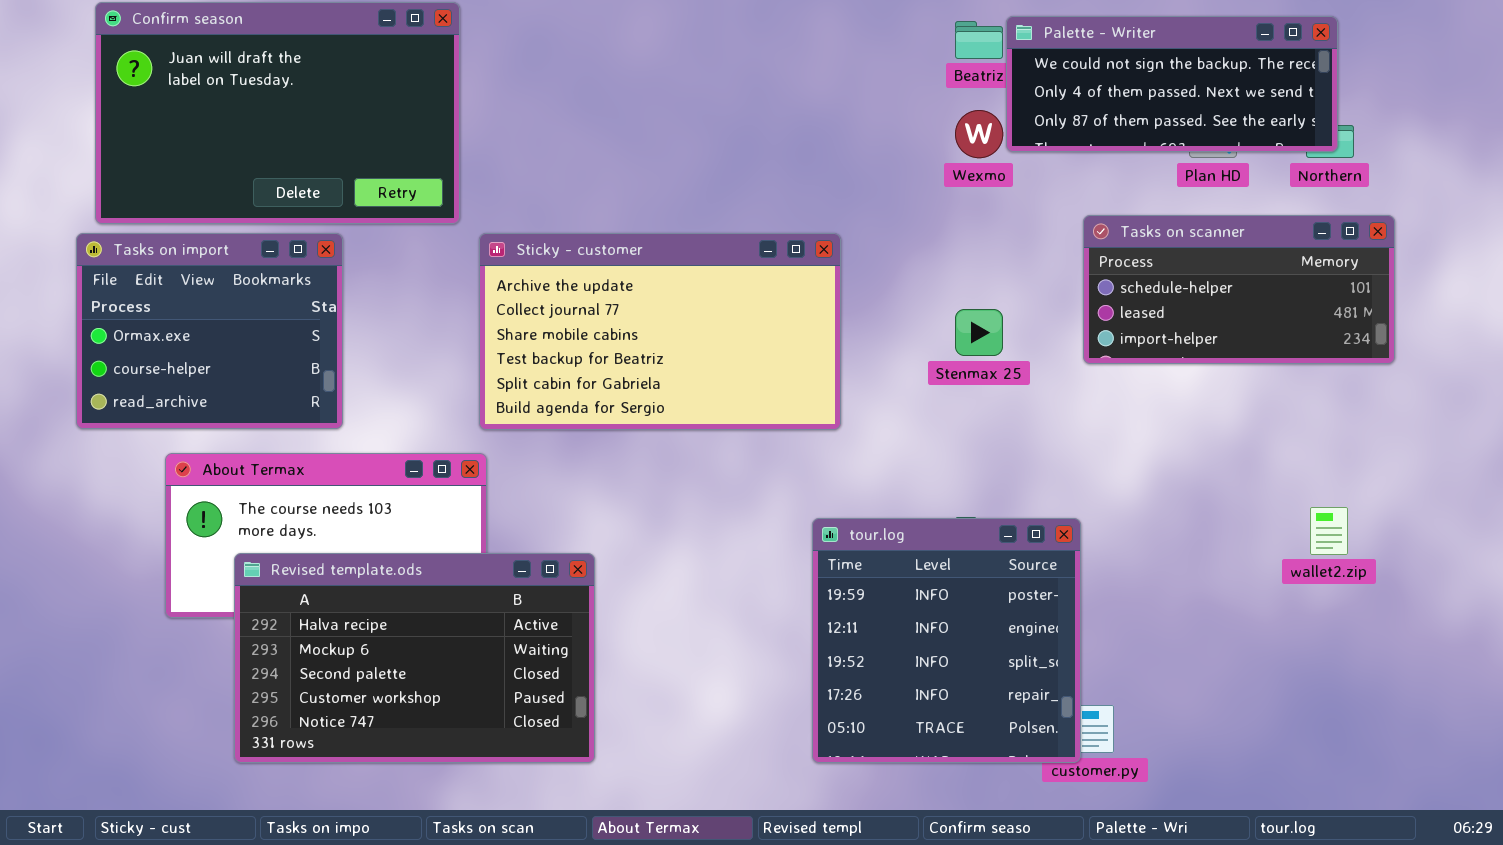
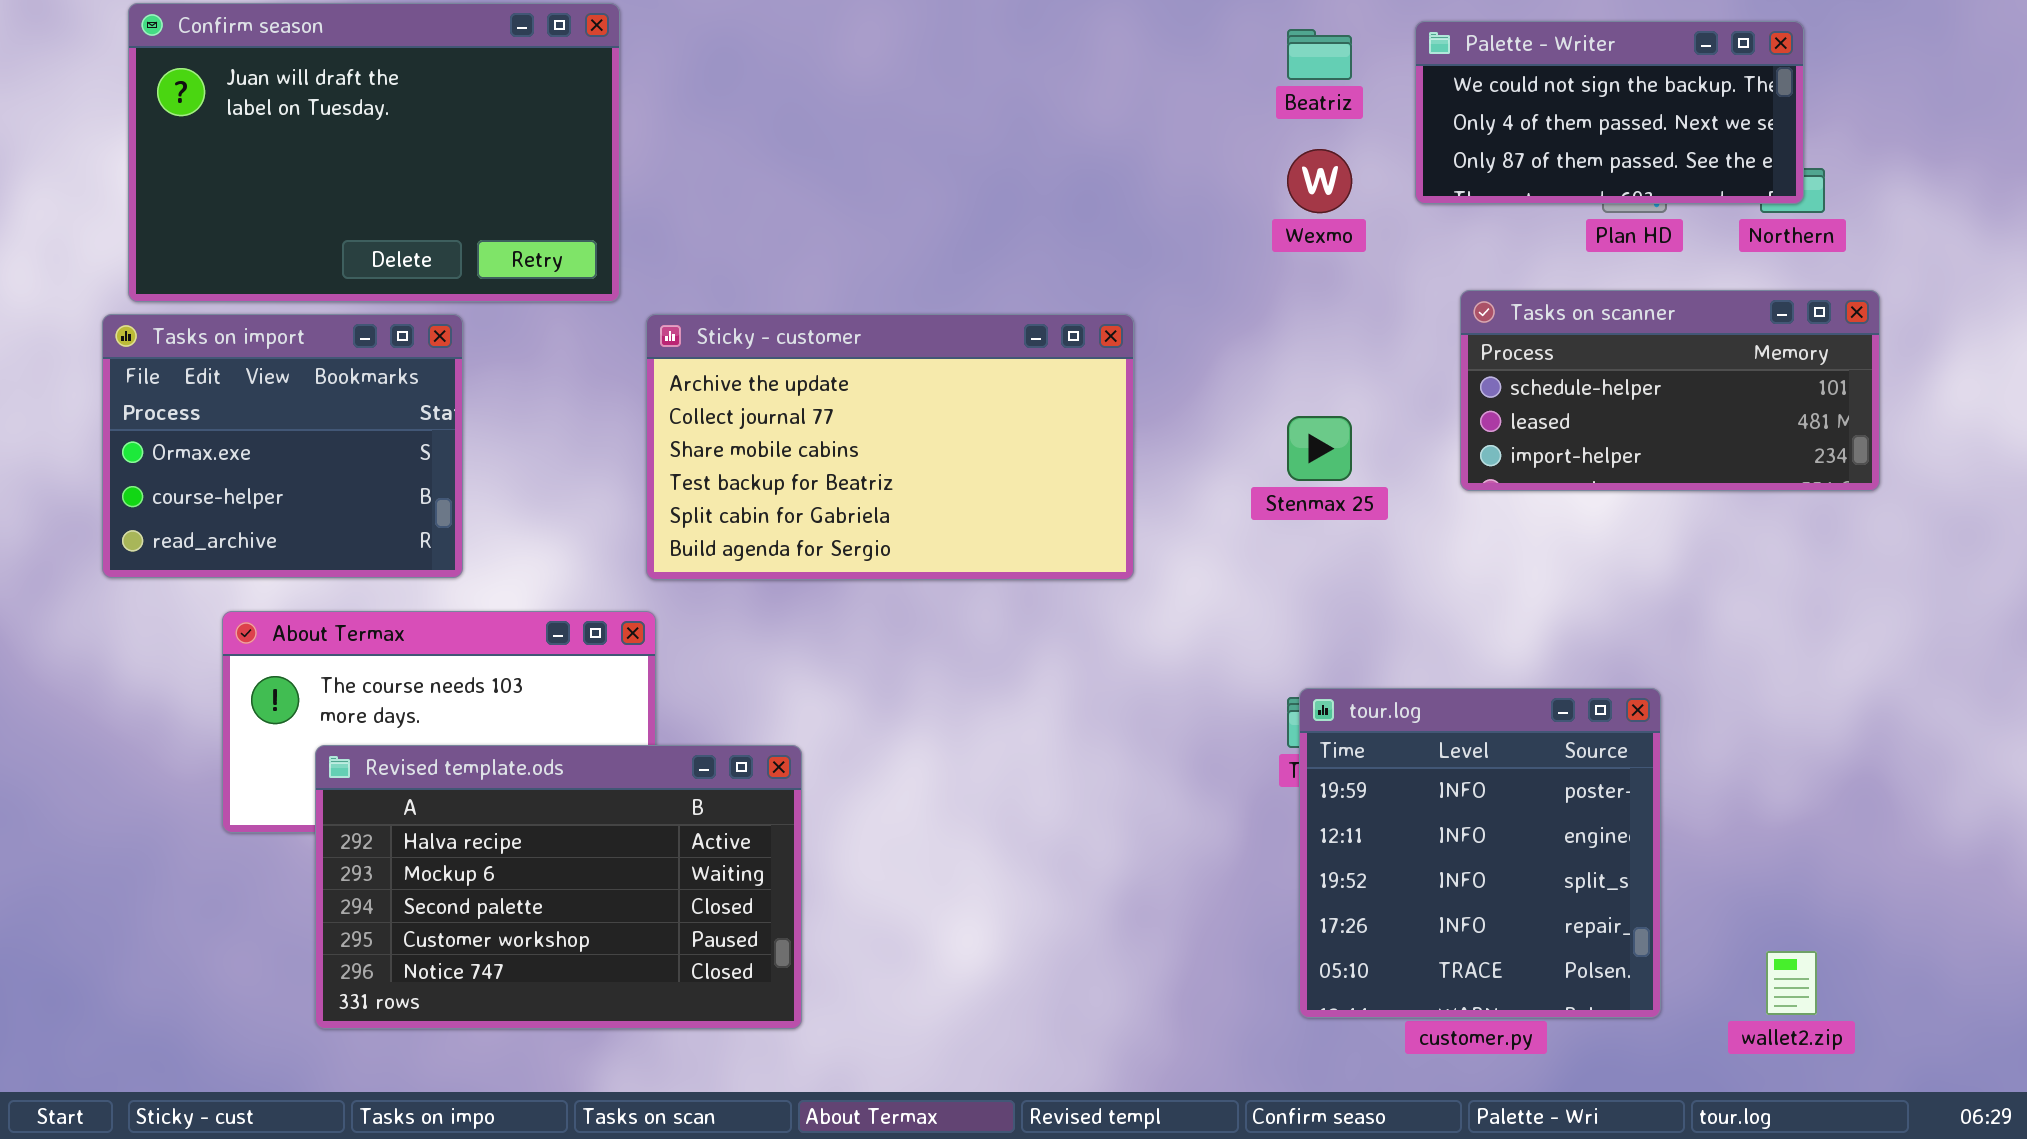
Palette - Writer: [1006,16,1338,152] -> [1415,21,1804,204], resized
wallet2.zip: [1310,507,1348,555] -> [1766,951,1817,1015], moved
tour.log: [812,518,1081,763] -> [1299,688,1661,1018], moved

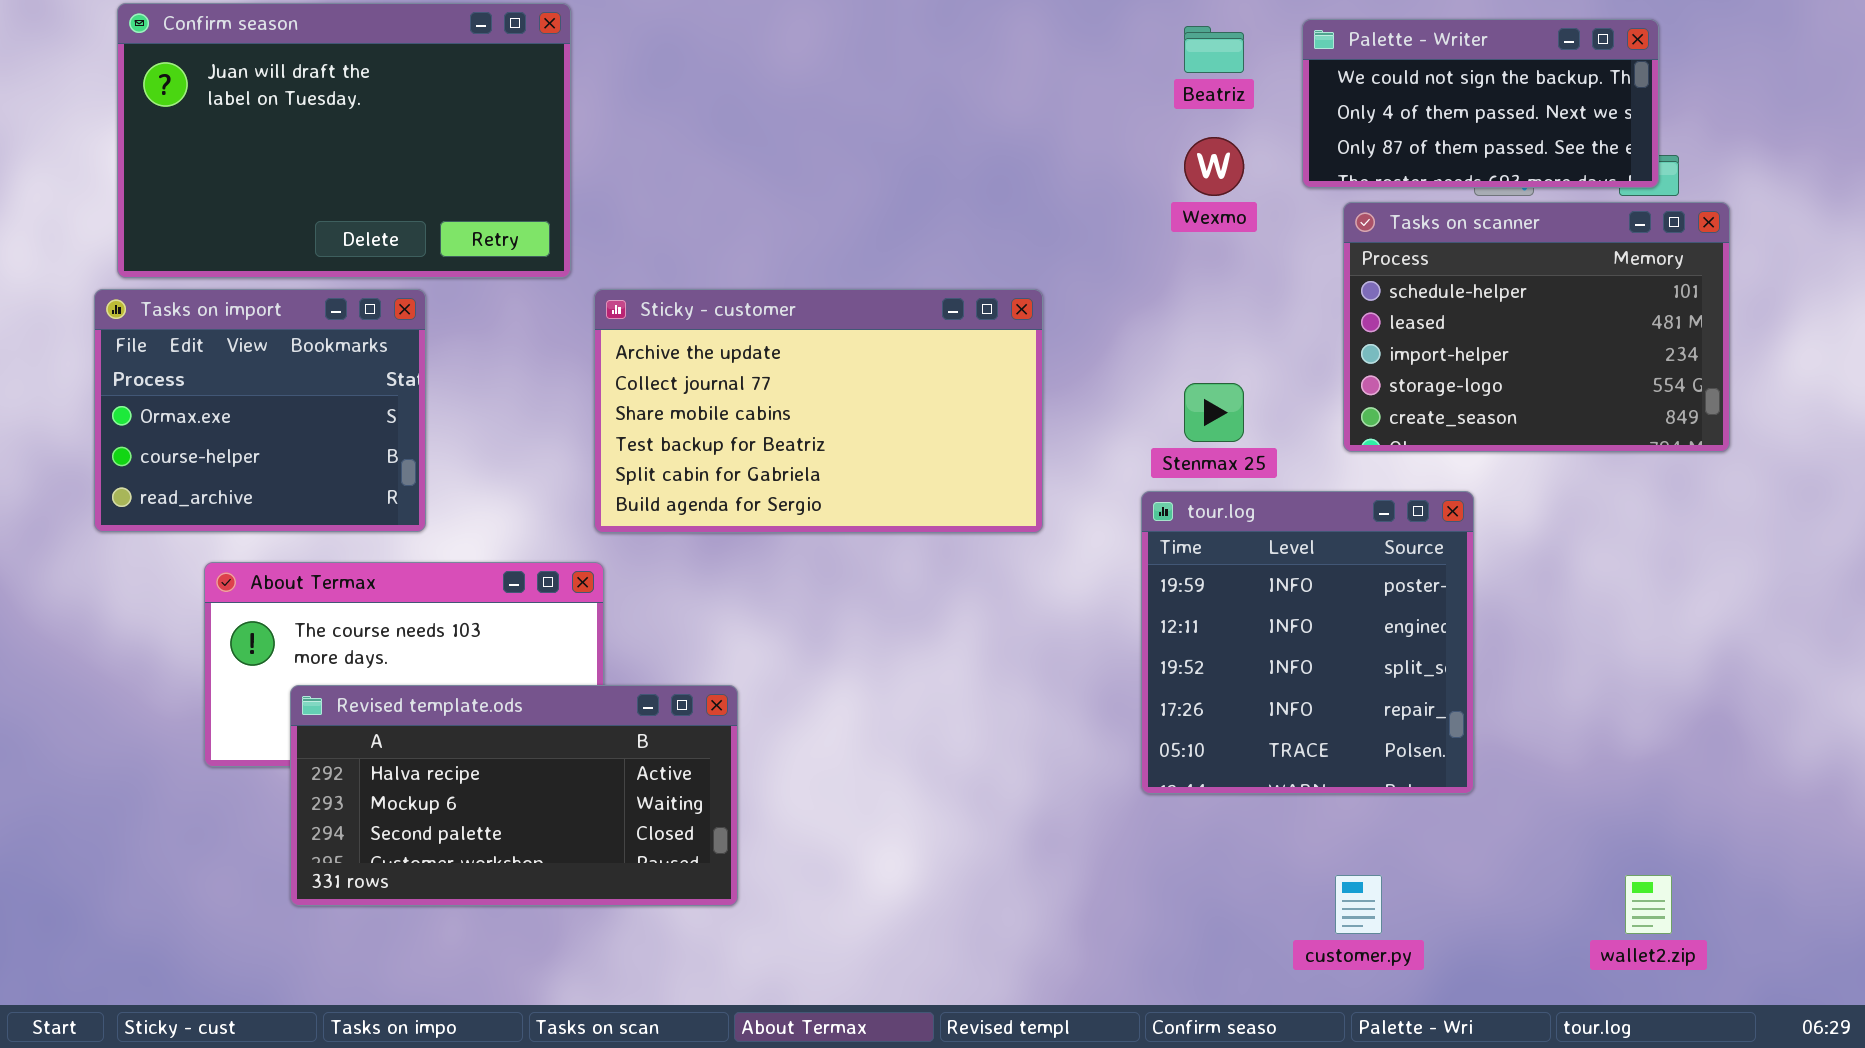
Tasks on scanner: [1460,290,1880,491] -> [1343,202,1730,452], resized
tour.log: [1299,688,1661,1018] -> [1141,491,1474,794], moved
Revised template.ods: [315,745,802,1029] -> [290,685,738,906], resized

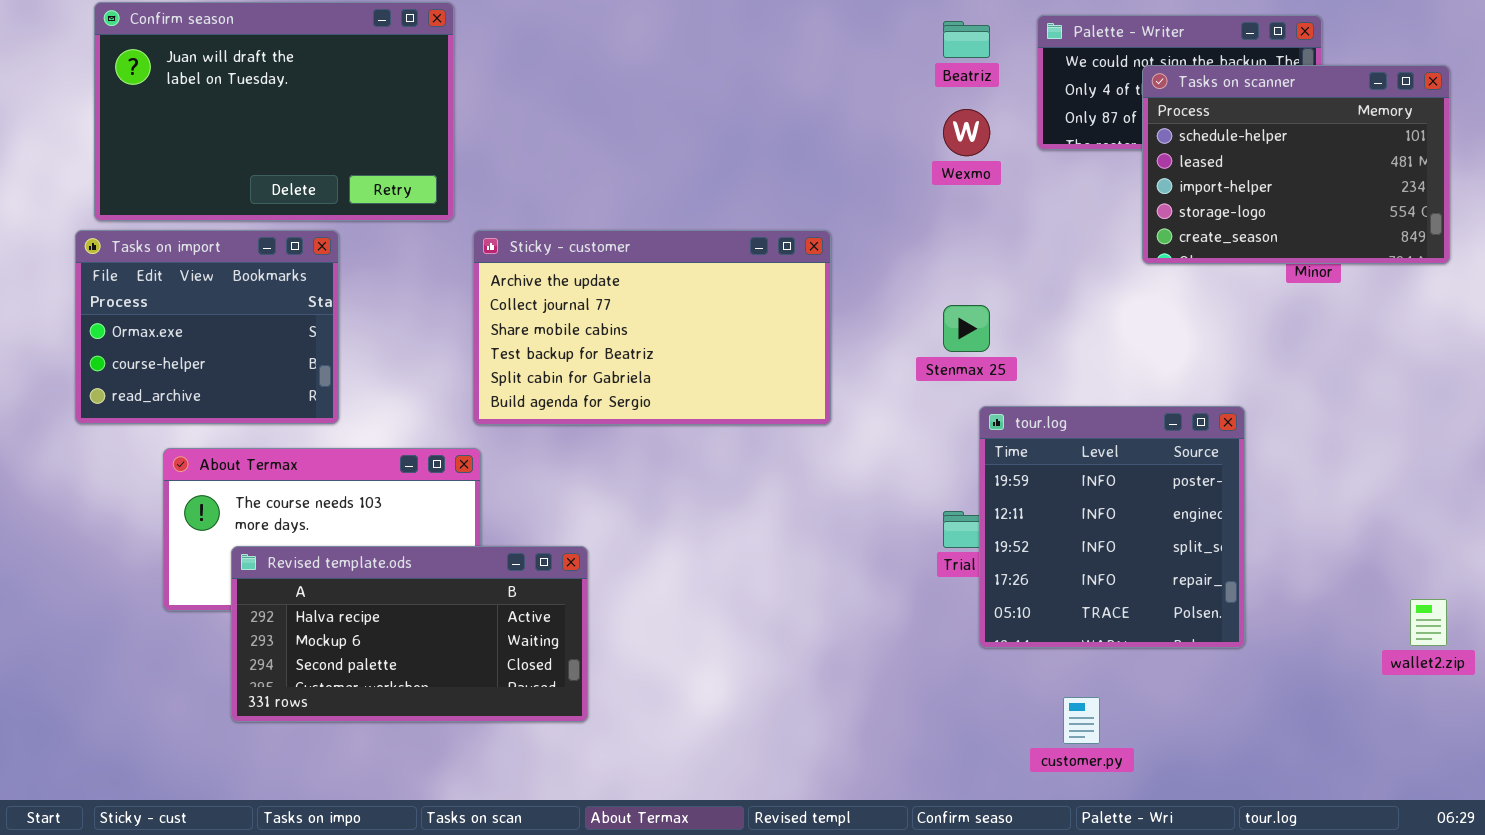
Tasks on scanner: [1343,202,1730,452] -> [1142,65,1450,264], moved
tour.log: [1141,491,1474,794] -> [979,406,1245,648], moved
wallet2.zip: [1625,875,1672,934] -> [1410,599,1447,646], moved

